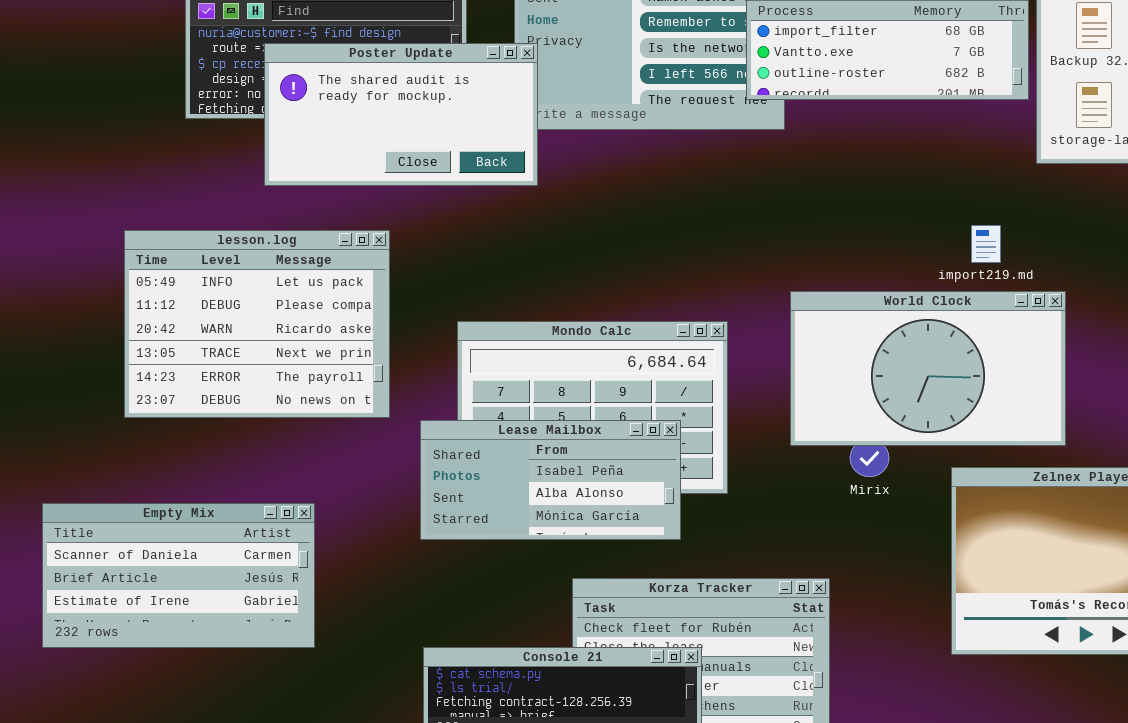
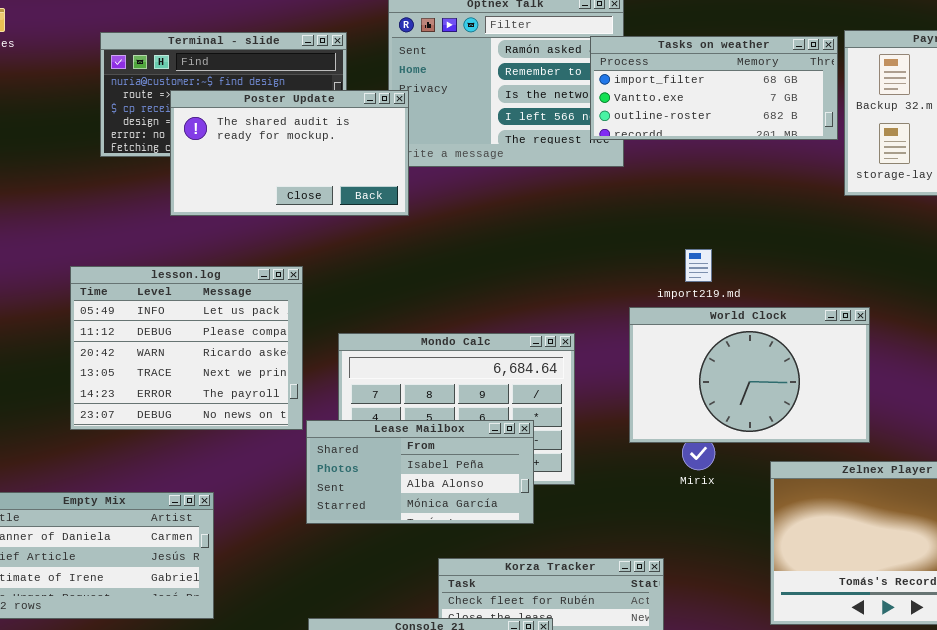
import219.md: [971,225,1001,263] -> [685,249,712,282], moved
lesson.log: [124,230,390,418] -> [70,266,303,430], moved

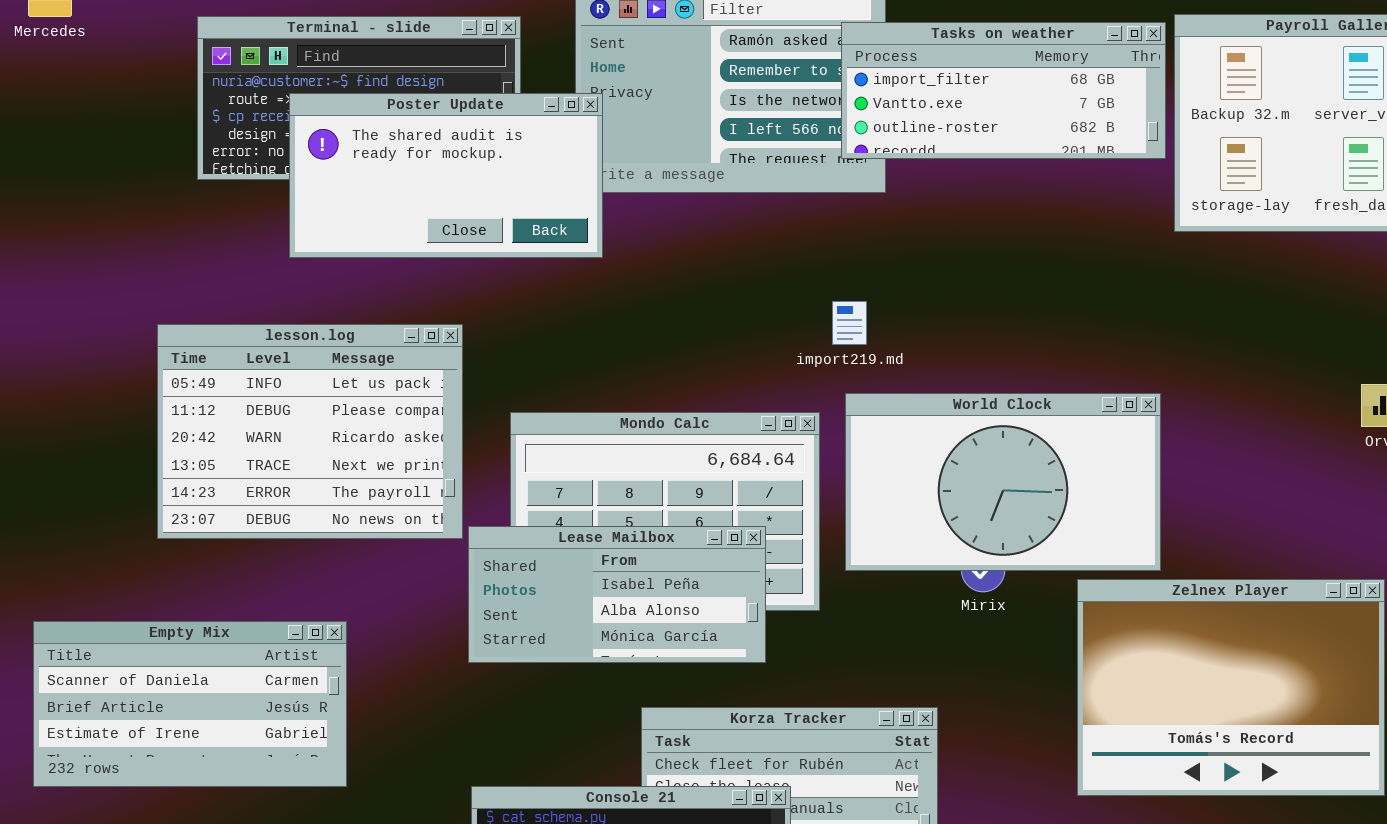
import219.md: [685,249,712,282] -> [832,301,867,345], moved
World Clock: [629,307,870,443] -> [845,393,1161,571], moved

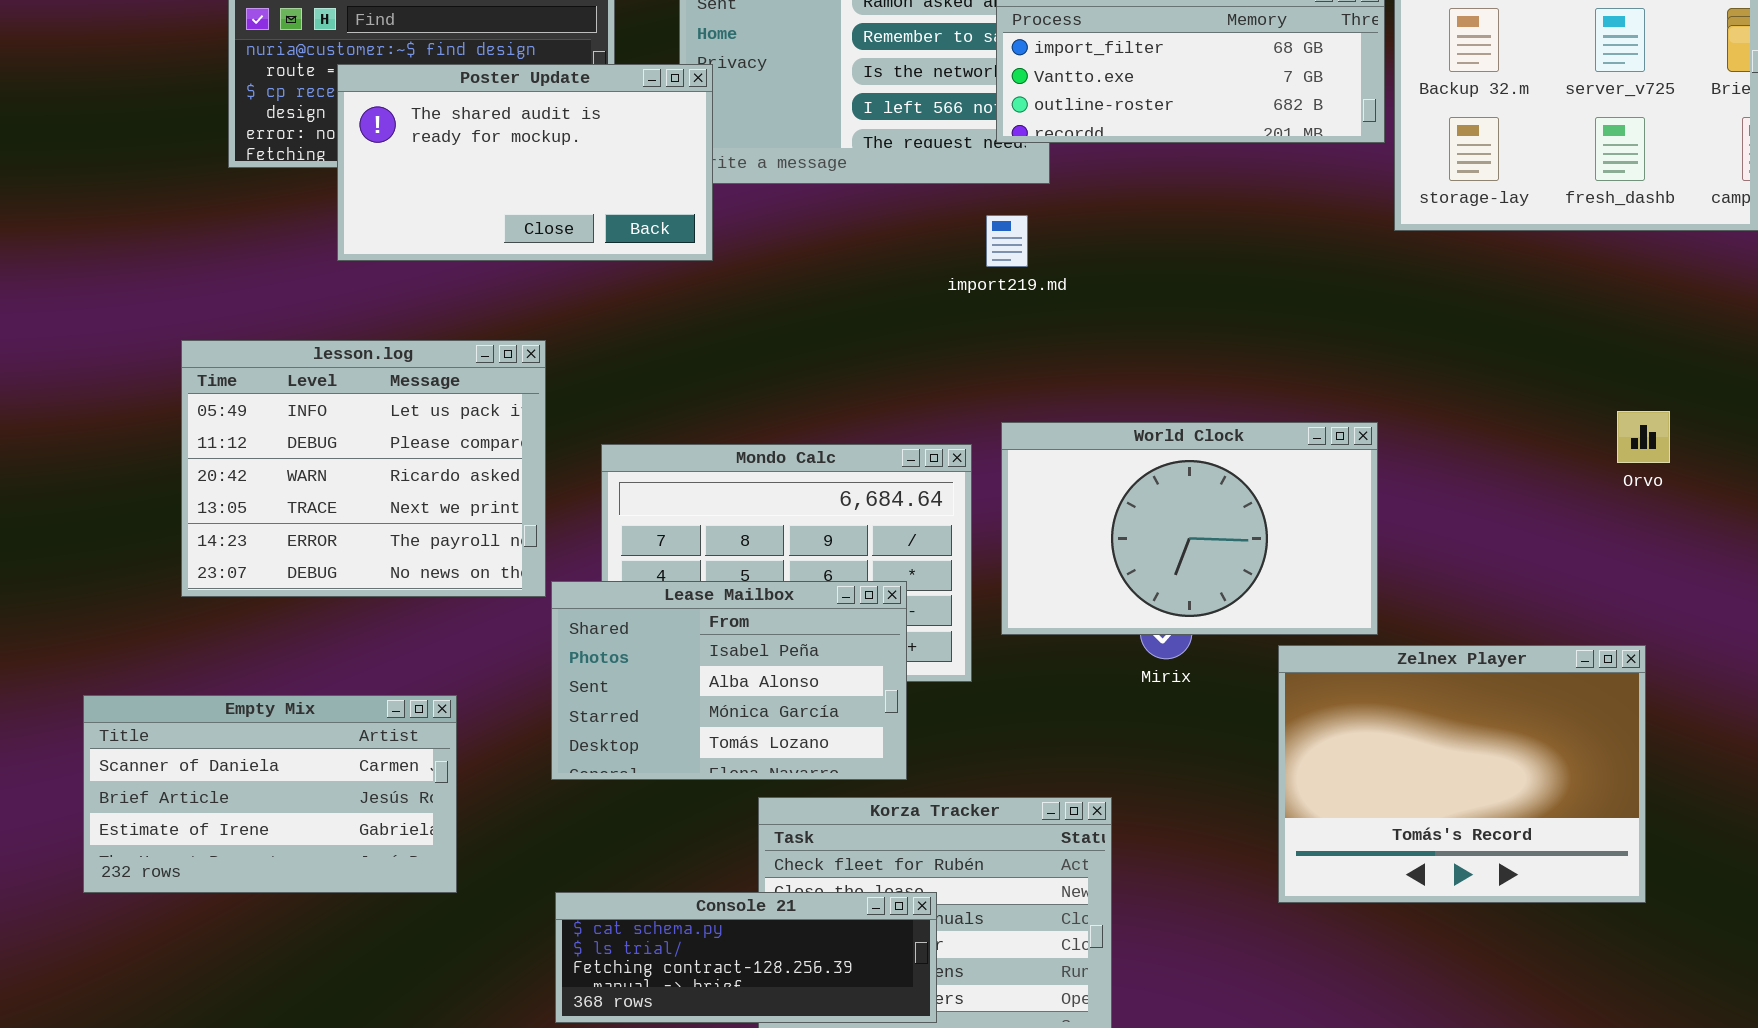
import219.md: [832,301,867,345] -> [986,215,1028,267], moved
Lease Mailbox: [468,526,766,663] -> [551,581,907,780], resized
Empty Mix: [33,621,347,787] -> [83,695,457,893], moved

